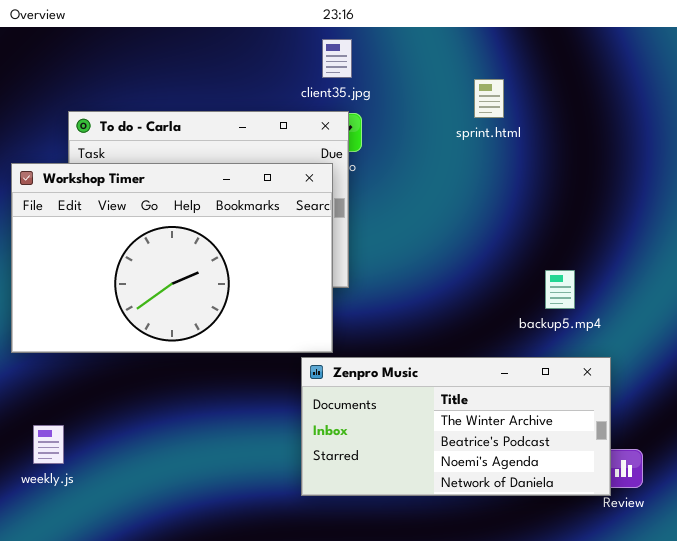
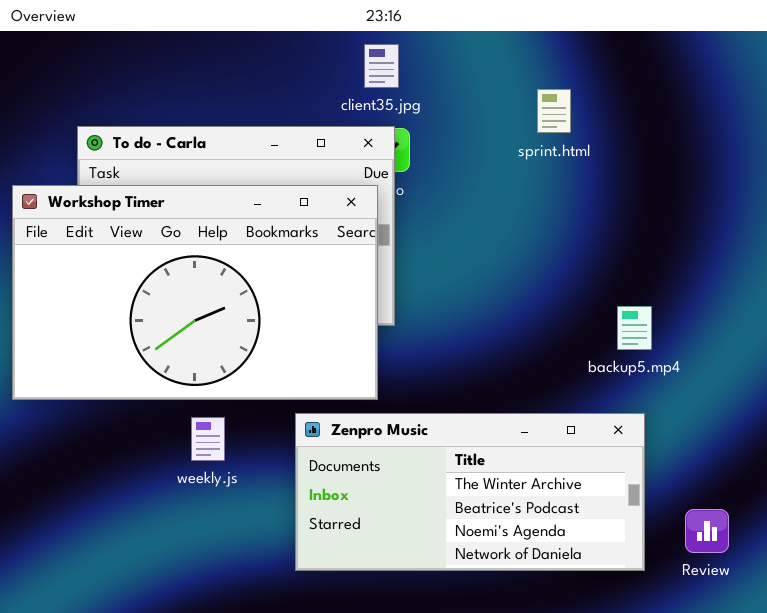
Zenpro Music: [301,357,611,496] -> [295,413,645,571], moved
weekly.js: [33,425,64,464] -> [191,417,225,461], moved

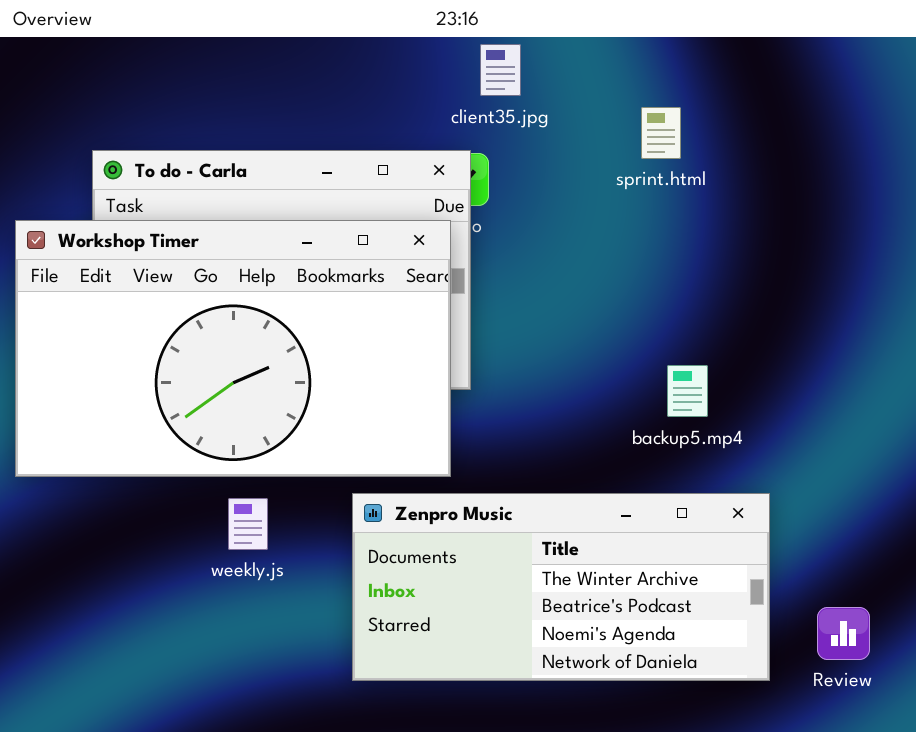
client35.jpg: [364,44,399,88] -> [480,44,521,96], moved
backup5.mp4: [617,306,652,350] -> [667,365,708,417], moved

